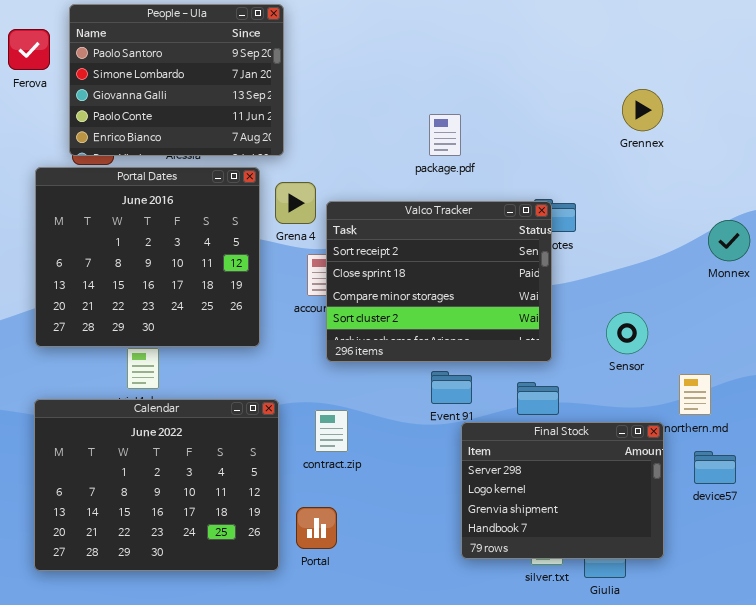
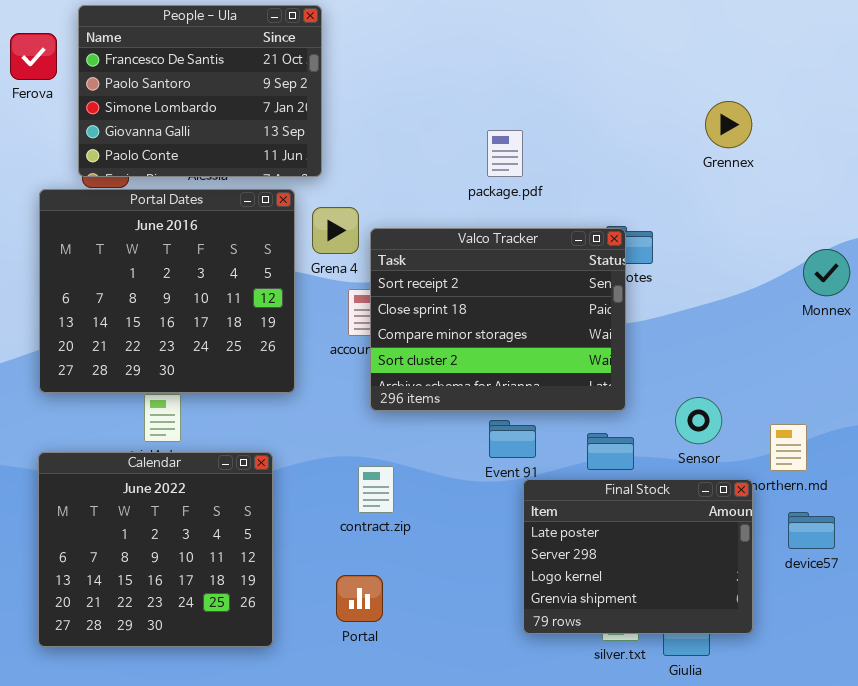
People - Ula: [69,4,284,156] -> [78,5,322,177], scrolled up 1 row
Sensor: [606,312,648,354] -> [675,397,722,444], moved
Calendar: [34,399,279,571] -> [38,452,273,647], resized
Final Stock: [461,422,664,559] -> [523,479,753,634], scrolled up 1 row

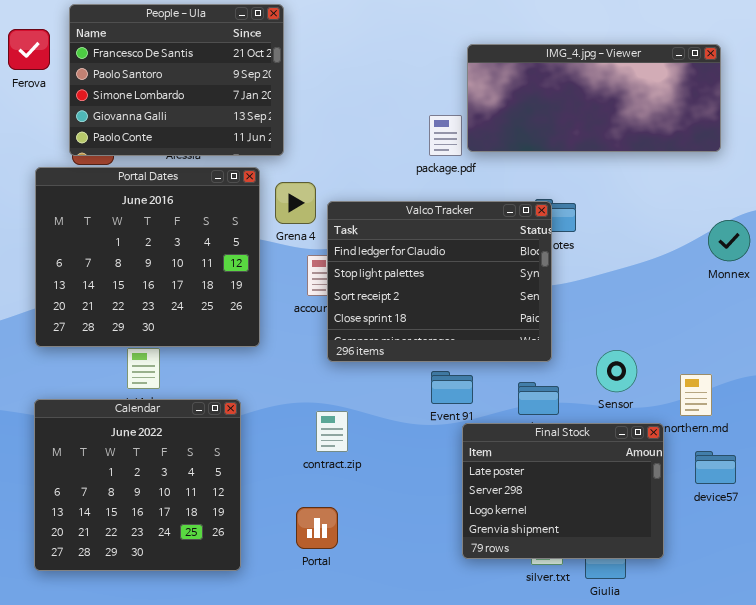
IMG_4.jpg - Viewer: none -> [467,44,721,152], opened
Valco Tracker: [370,228,626,411] -> [327,201,552,362], scrolled up 2 rows

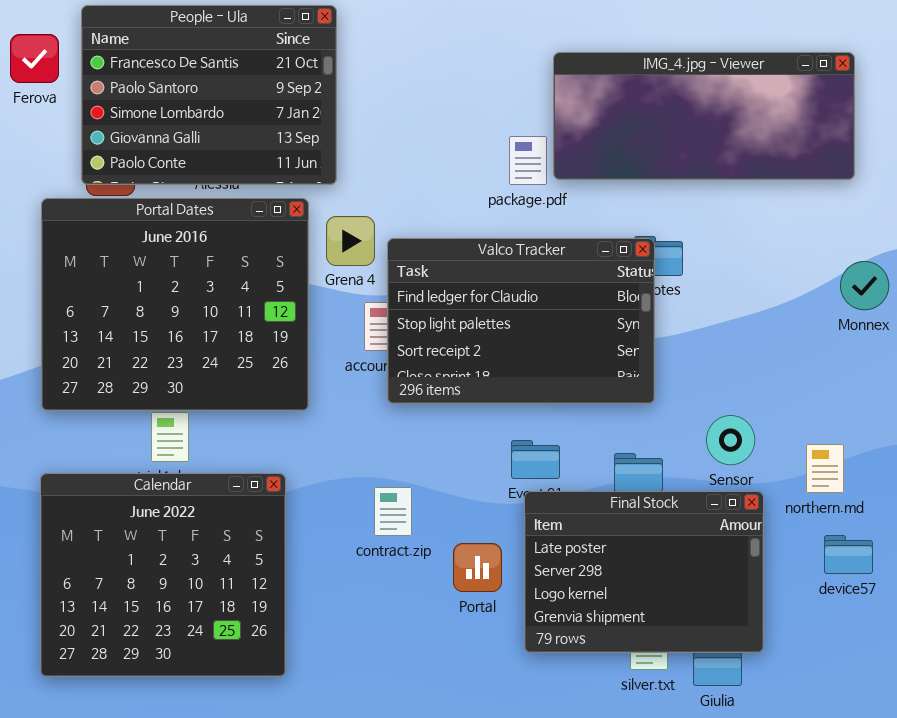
Valco Tracker: [327,201,552,362] -> [387,238,655,404], resized
Final Stock: [462,423,664,559] -> [524,491,764,653], moved
Portal: [296,507,338,549] -> [453,543,502,592], moved

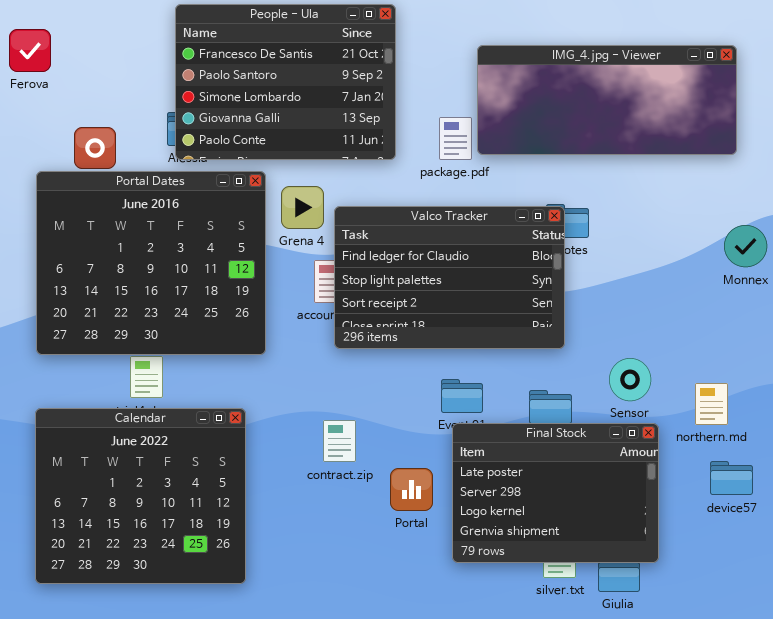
People - Ula: [81,5,337,185] -> [175,4,396,160], moved

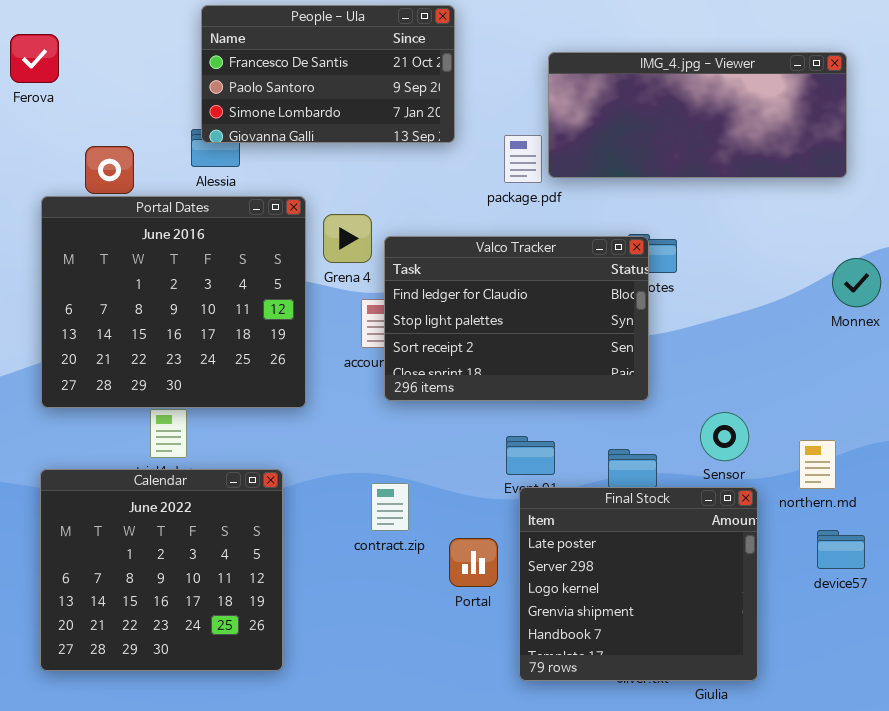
People - Ula: [175,4,396,160] -> [201,5,455,143], resized
Final Stock: [452,423,659,563] -> [519,487,758,681], resized

